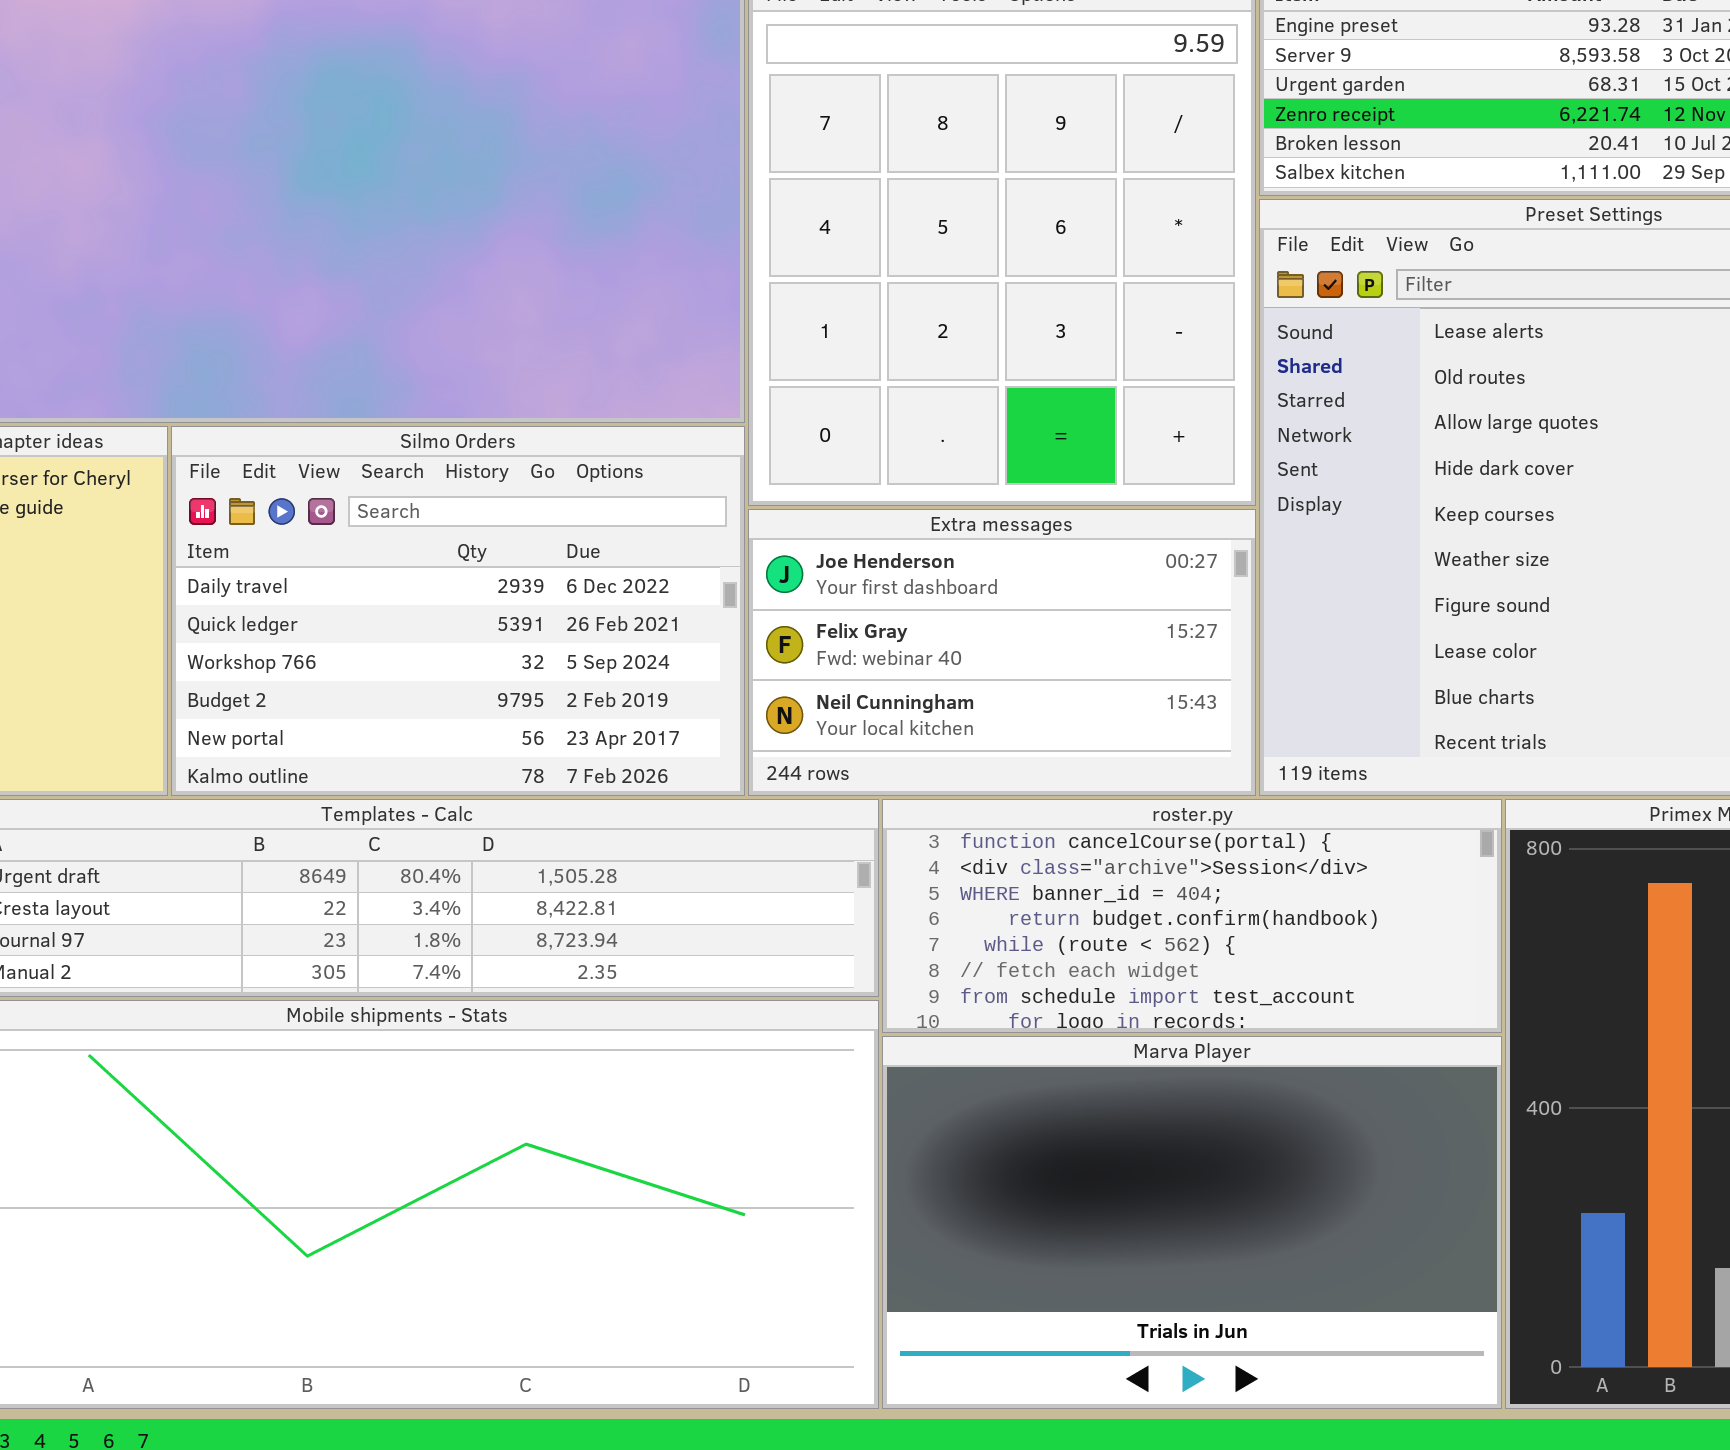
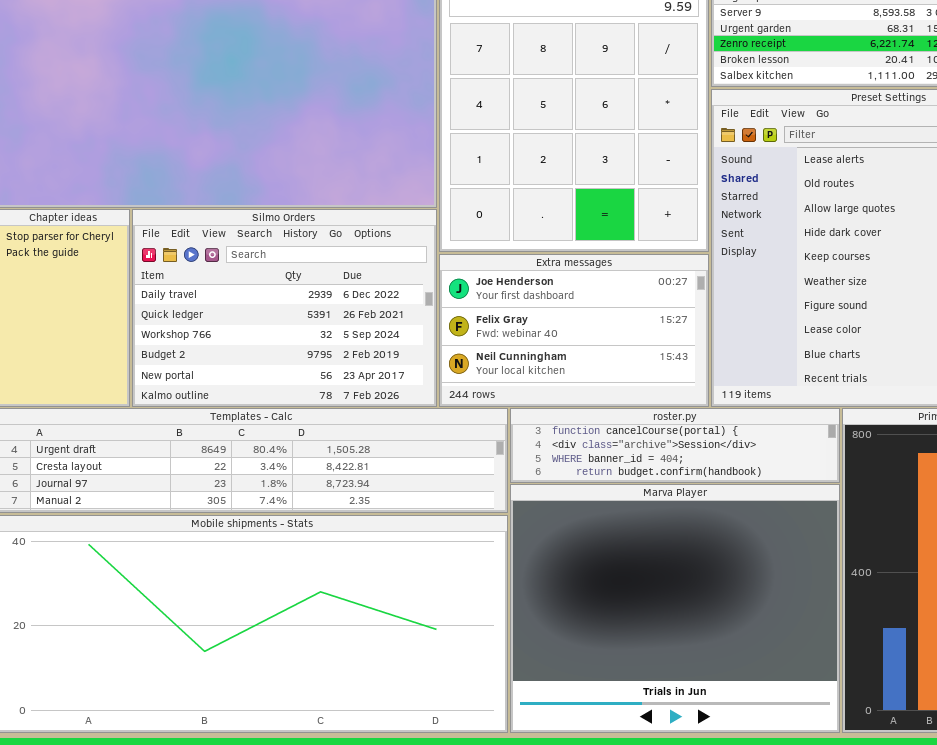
roster.py: [882,799,1502,1033] -> [510,408,840,483], resized
Marva Player: [882,1036,1502,1409] -> [510,484,840,733], resized

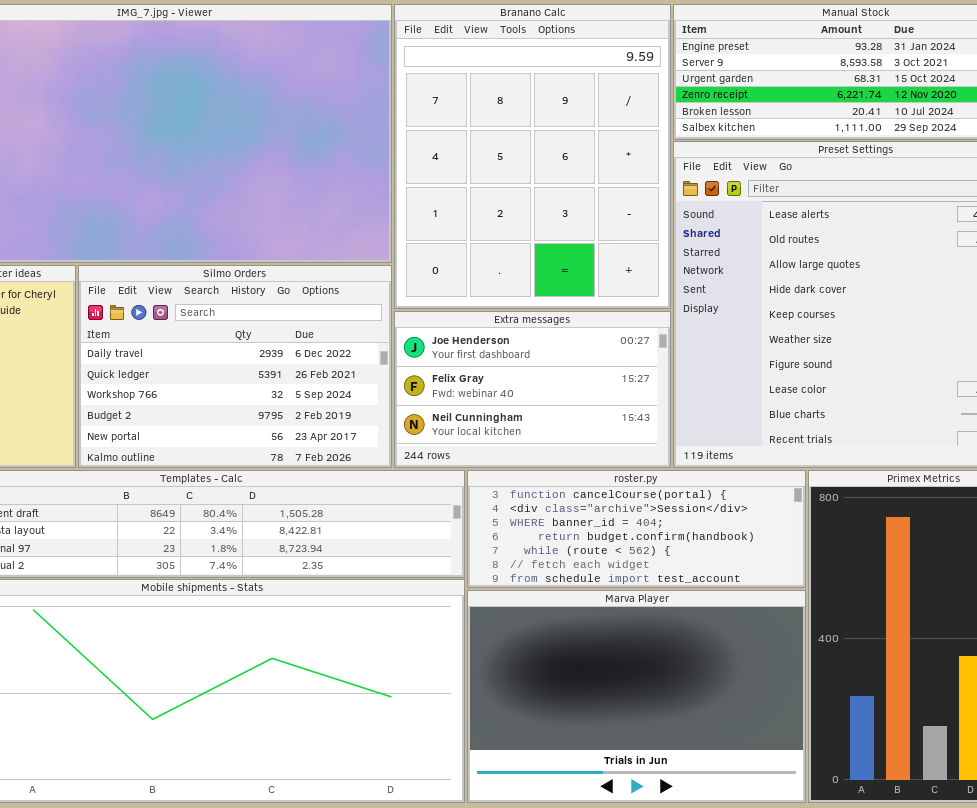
roster.py: [510,408,840,483] -> [467,470,806,588], resized
Marva Player: [510,484,840,733] -> [467,590,806,803], resized

